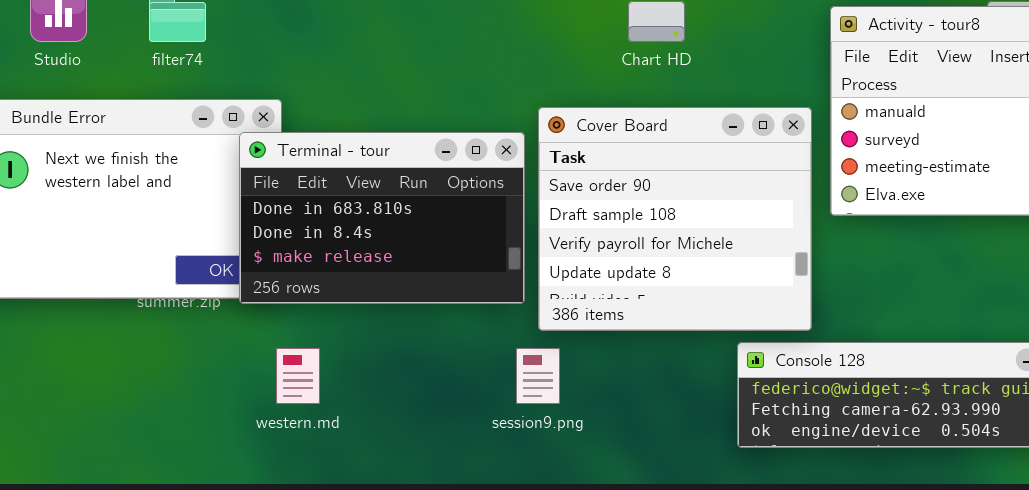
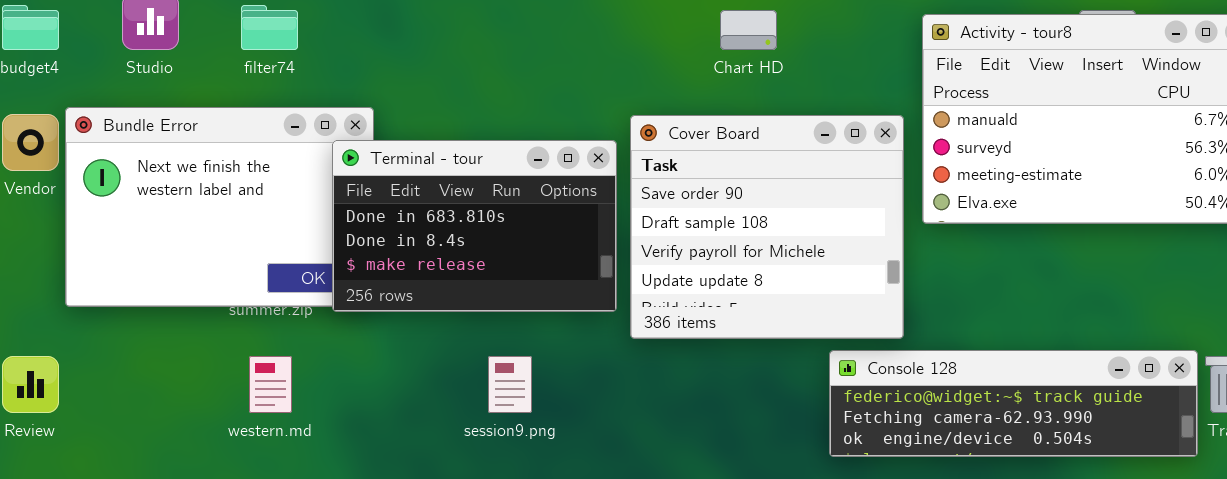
western.md: [276,348,320,404] -> [249,356,292,413], moved
session9.png: [516,348,560,404] -> [488,356,532,413], moved

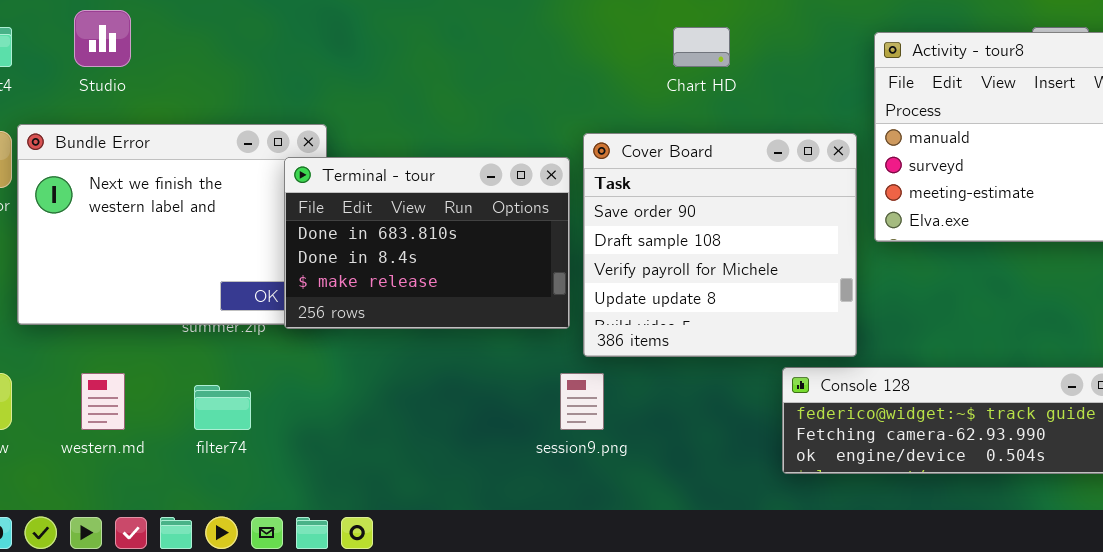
filter74: [241,5,298,50] -> [194,385,251,430], moved
western.md: [249,356,292,413] -> [81,373,125,430], moved
session9.png: [488,356,532,413] -> [560,373,604,430], moved

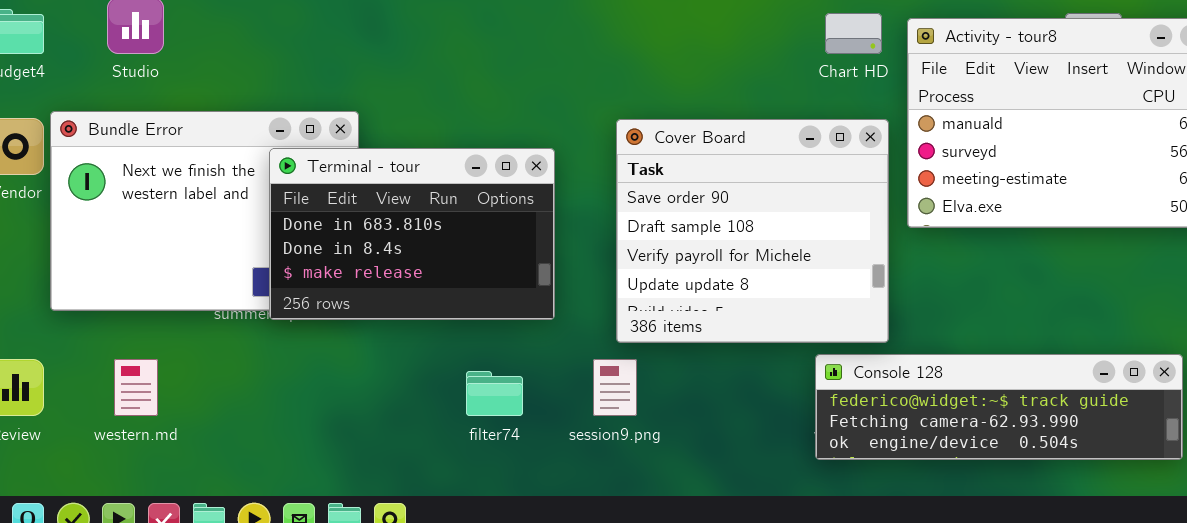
Chart HD: [673,27,730,67] -> [825,13,882,54], moved
Terminal - tour: [284,157,570,329] -> [269,148,555,320], moved
filter74: [194,385,251,430] -> [466,371,523,416], moved

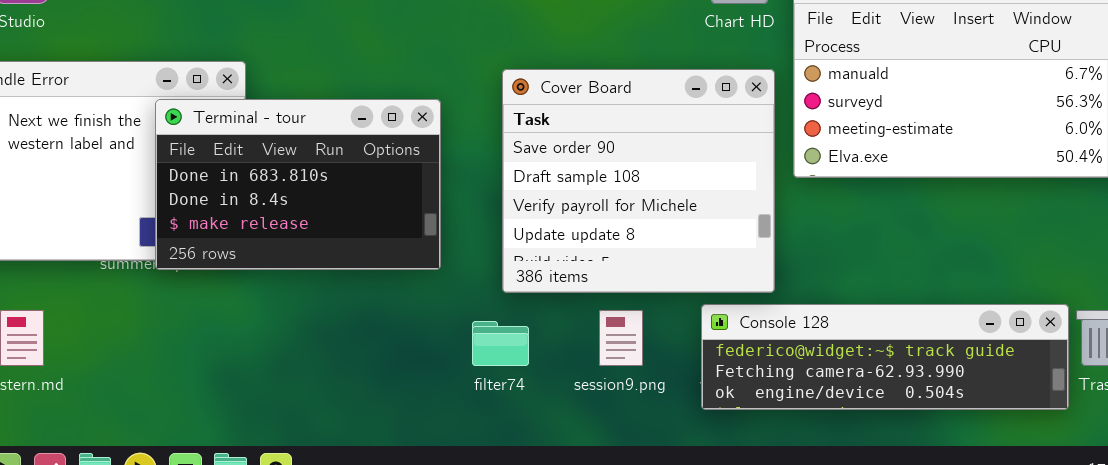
session9.png: [593,359,637,416] -> [599,310,643,366], moved
filter74: [466,371,523,416] -> [472,321,529,366], moved

